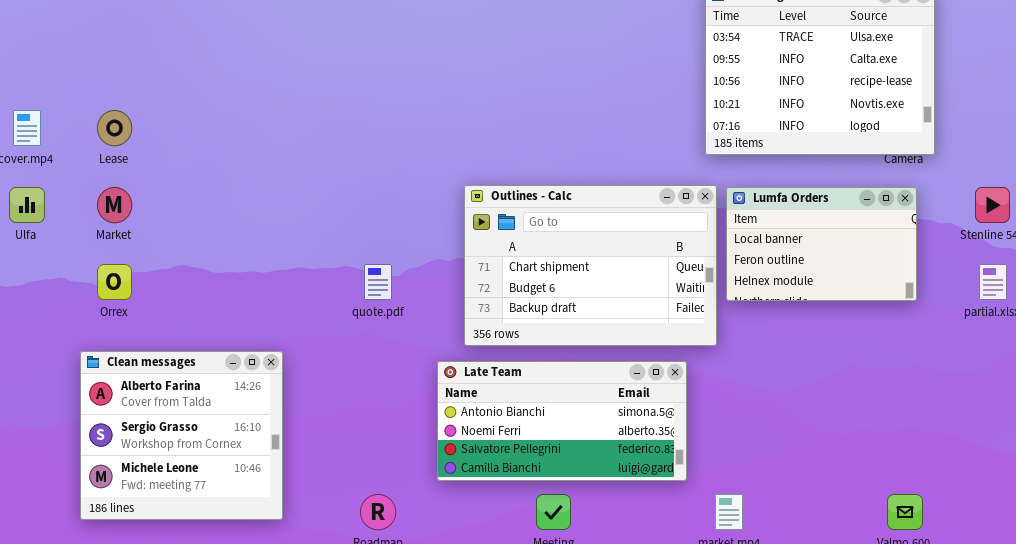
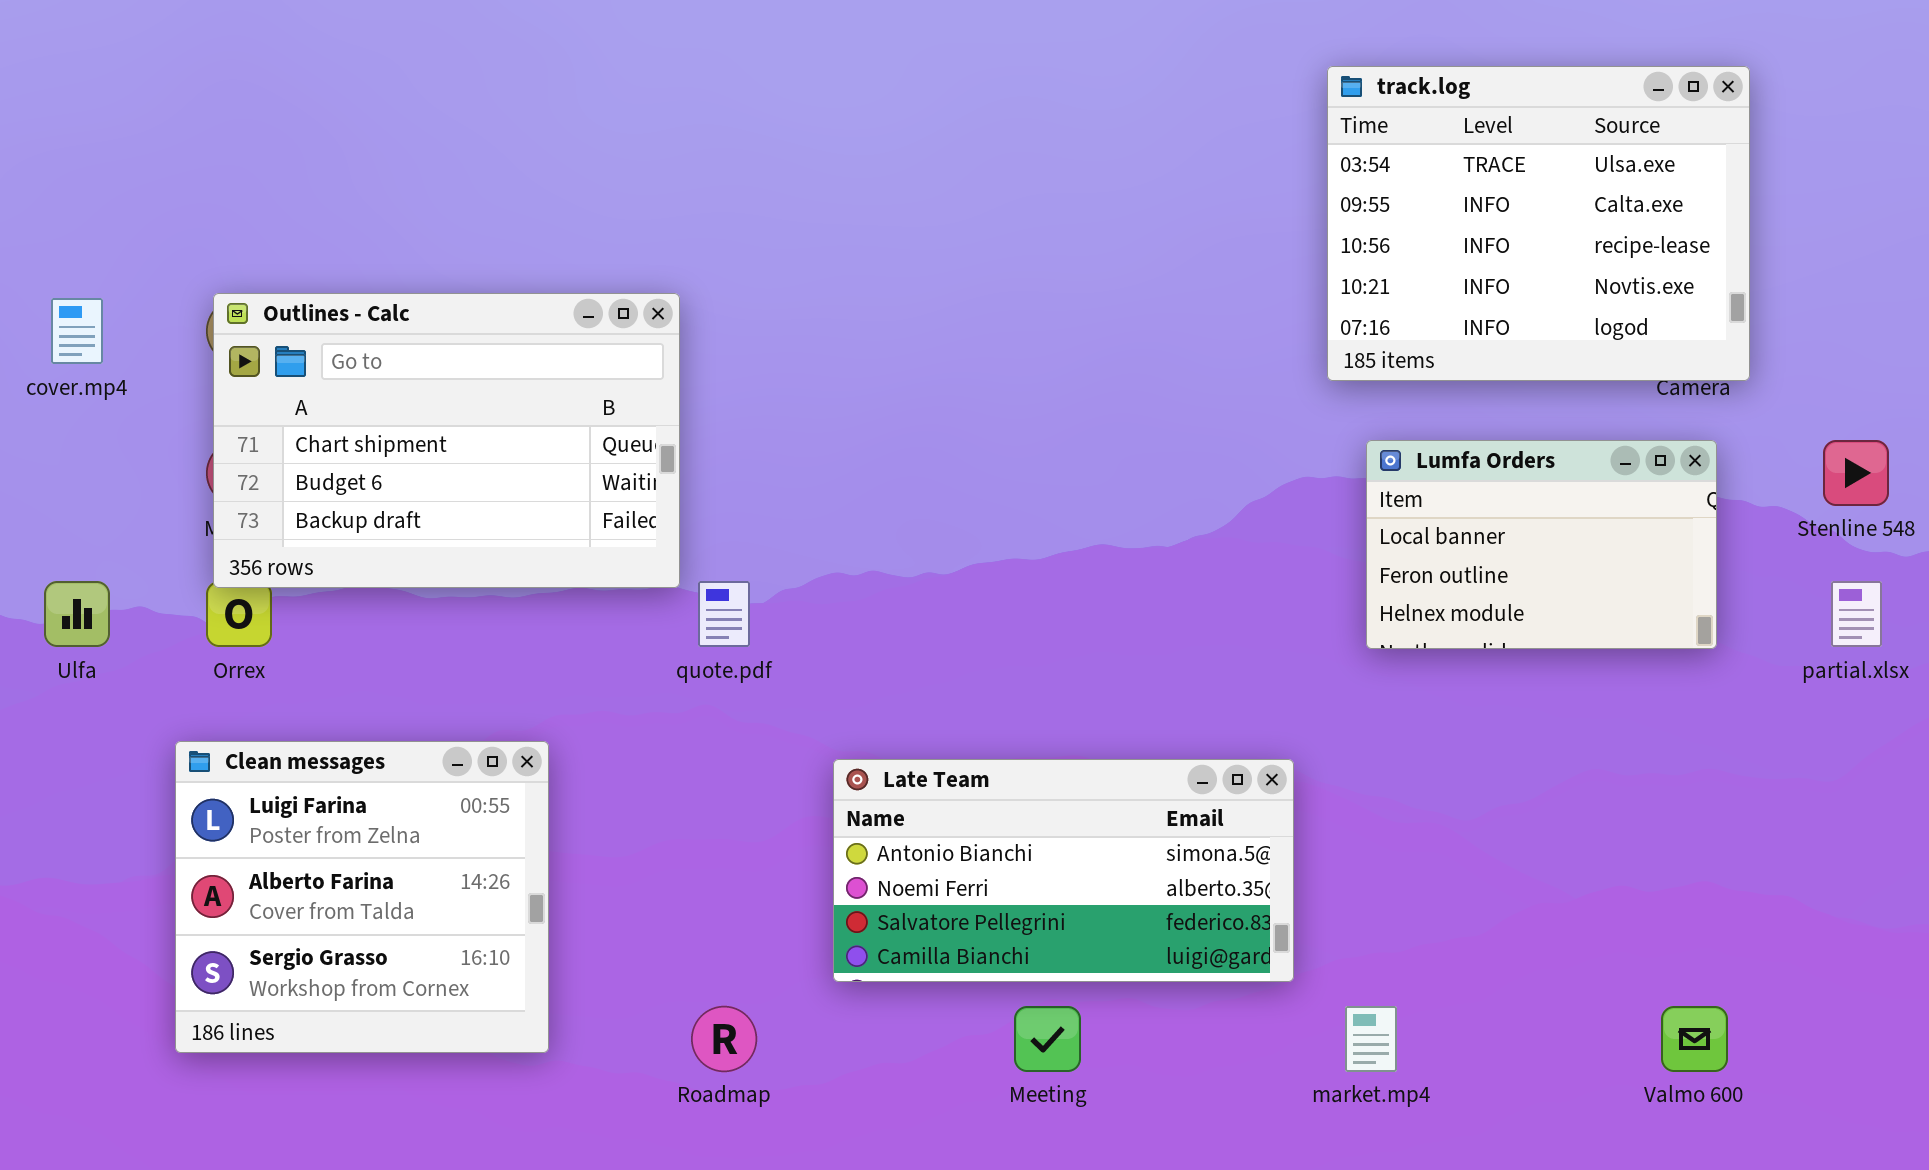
Outlines - Calc: [464,185,717,346] -> [213,293,680,588], moved
Ulfa: [9,187,45,223] -> [44,581,110,647], moved
Clean messages: [80,351,283,520] -> [175,741,549,1053], scrolled up 1 row

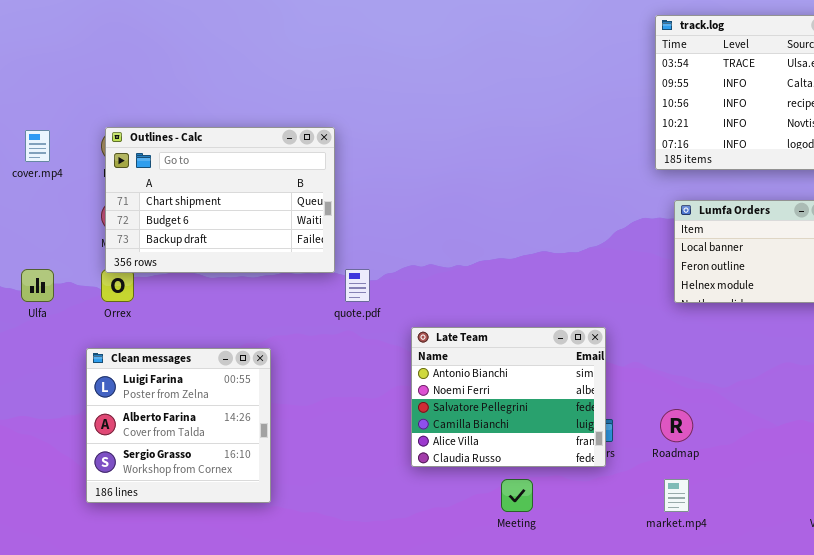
Late Team: [833,759,1294,982] -> [411,327,606,467], resized
Roadmap: [691,1006,757,1072] -> [660,409,693,442], moved

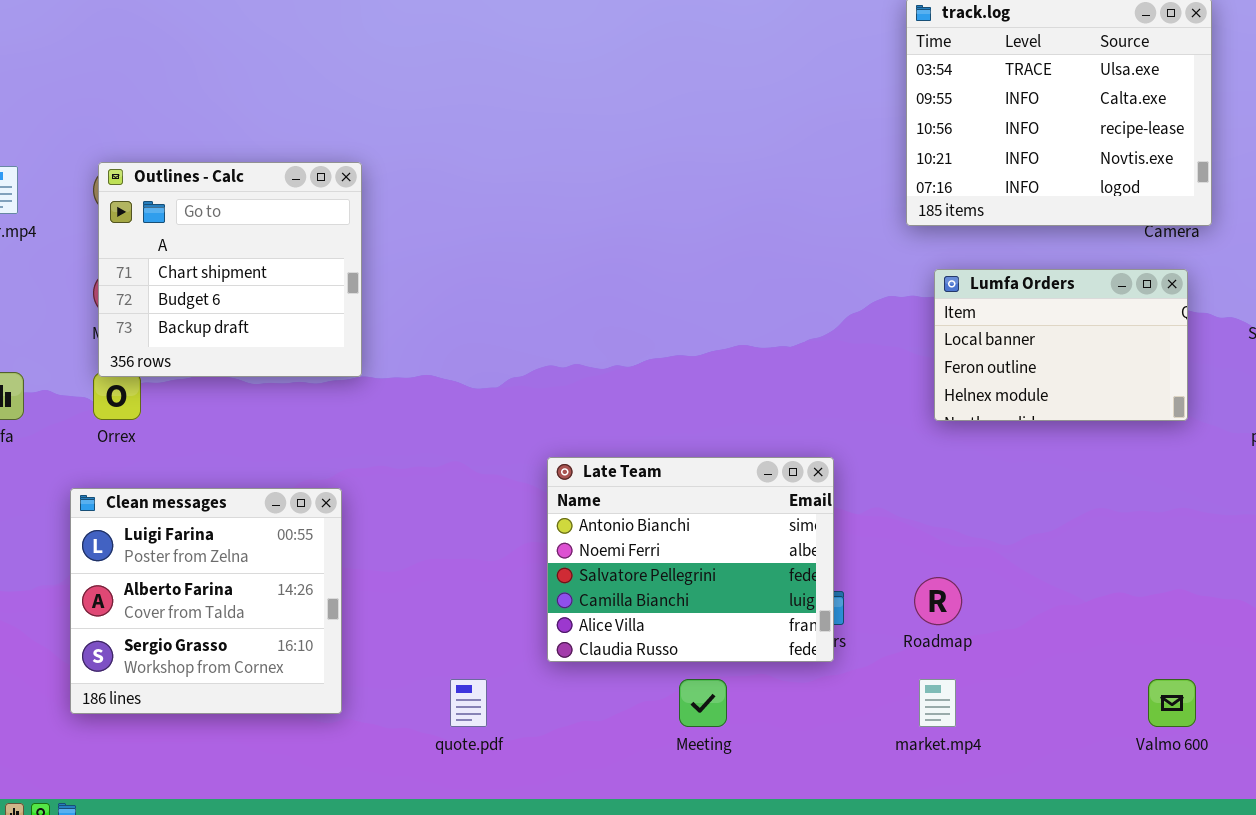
Outlines - Calc: [105,127,335,273] -> [98,162,362,377], resized
quote.pdf: [345,269,370,302] -> [450,679,487,727], moved

